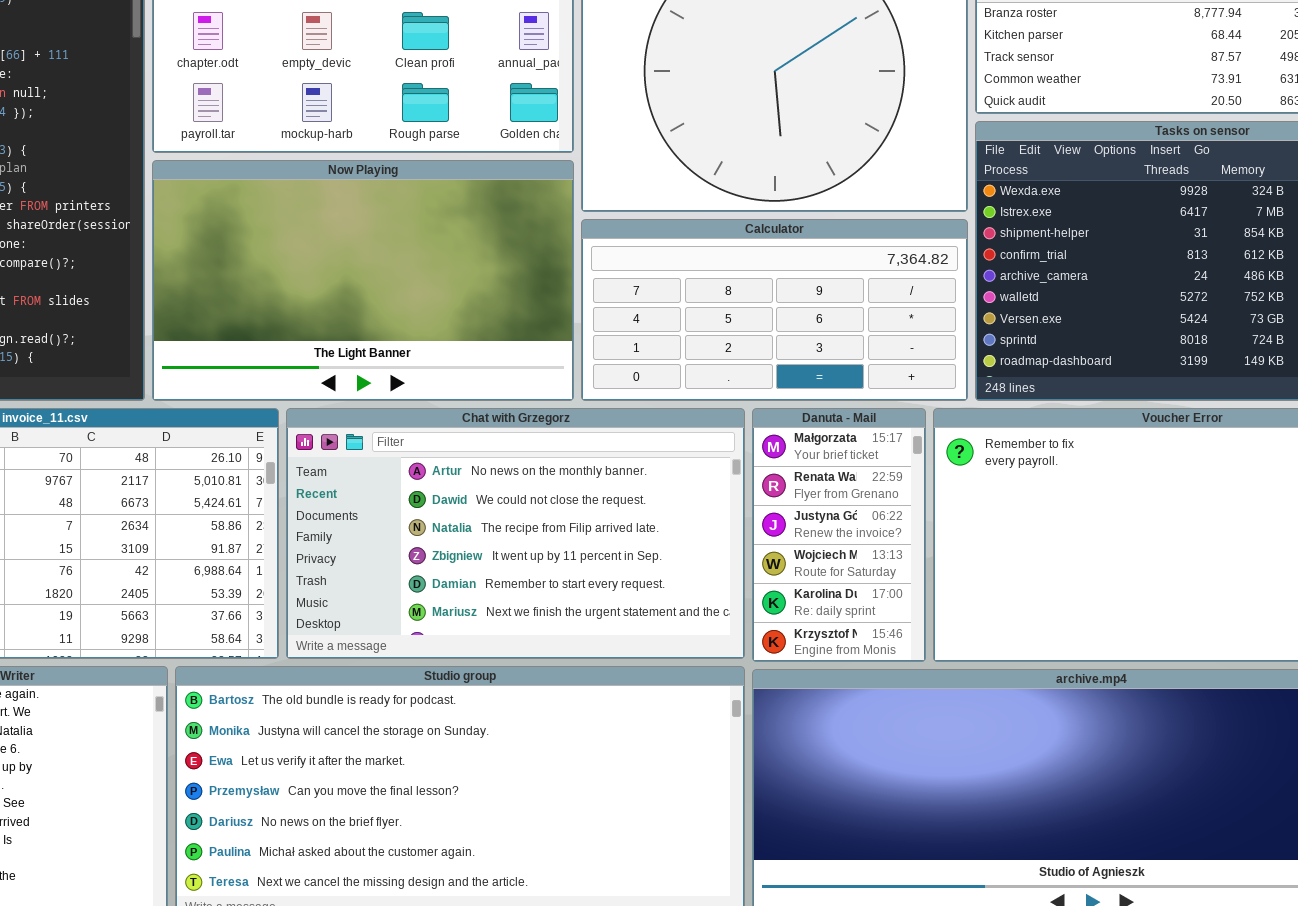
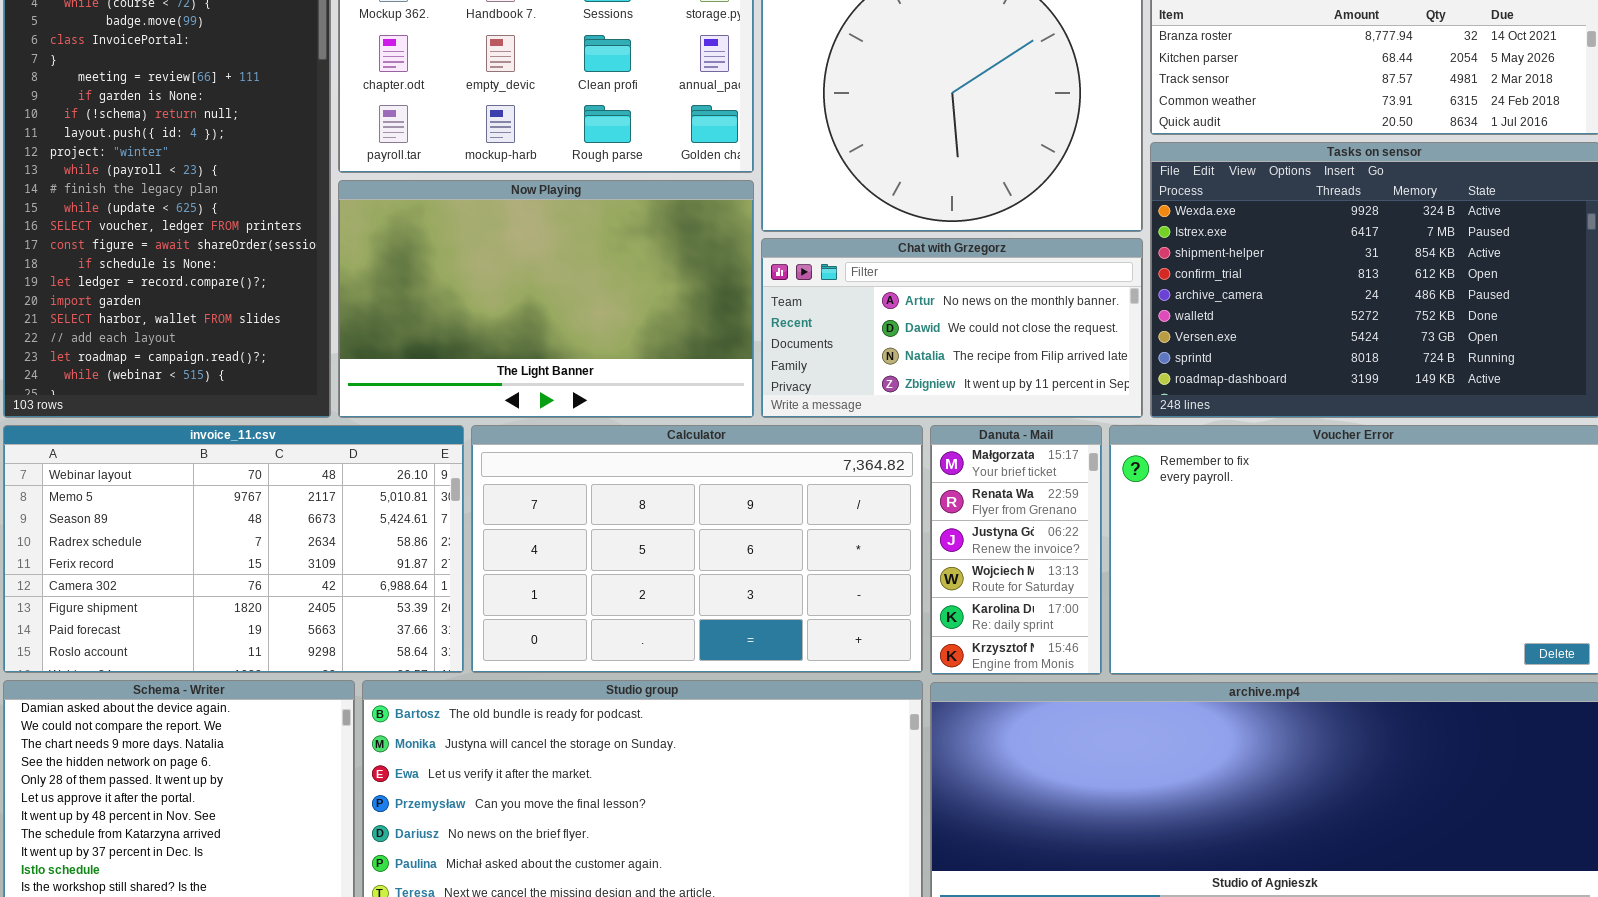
Calculator: [581,219,968,401] -> [471,425,923,673], moved, resized
Chat with Grzegorz: [286,408,745,659] -> [761,238,1143,418], moved, resized

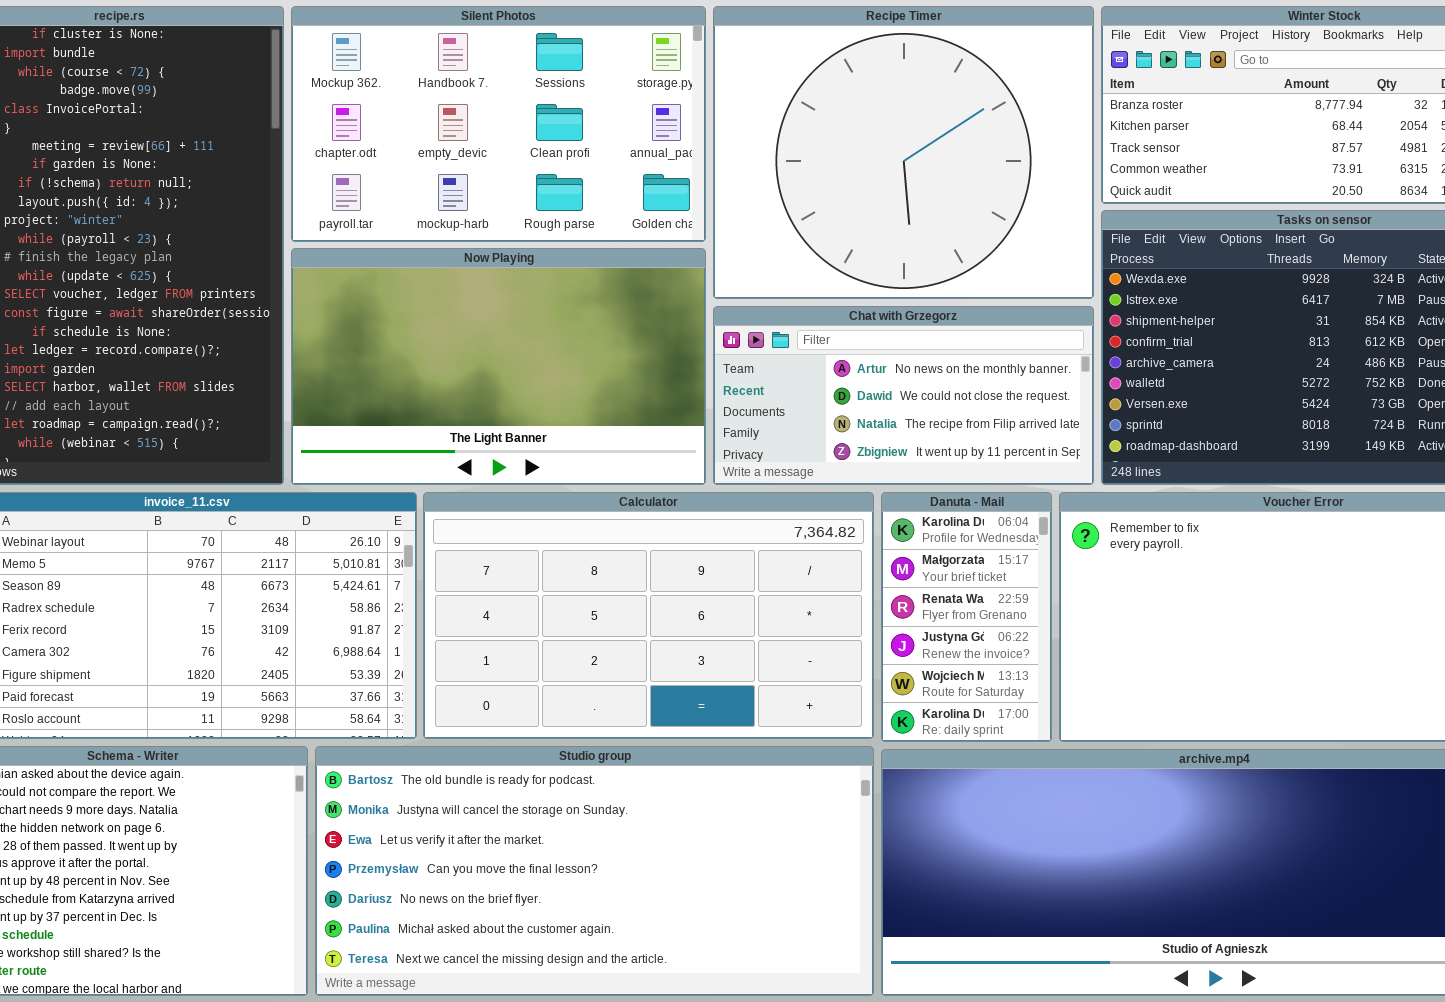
Danuta - Mail: [930,425,1102,675] -> [881,492,1052,742], scrolled up 1 row

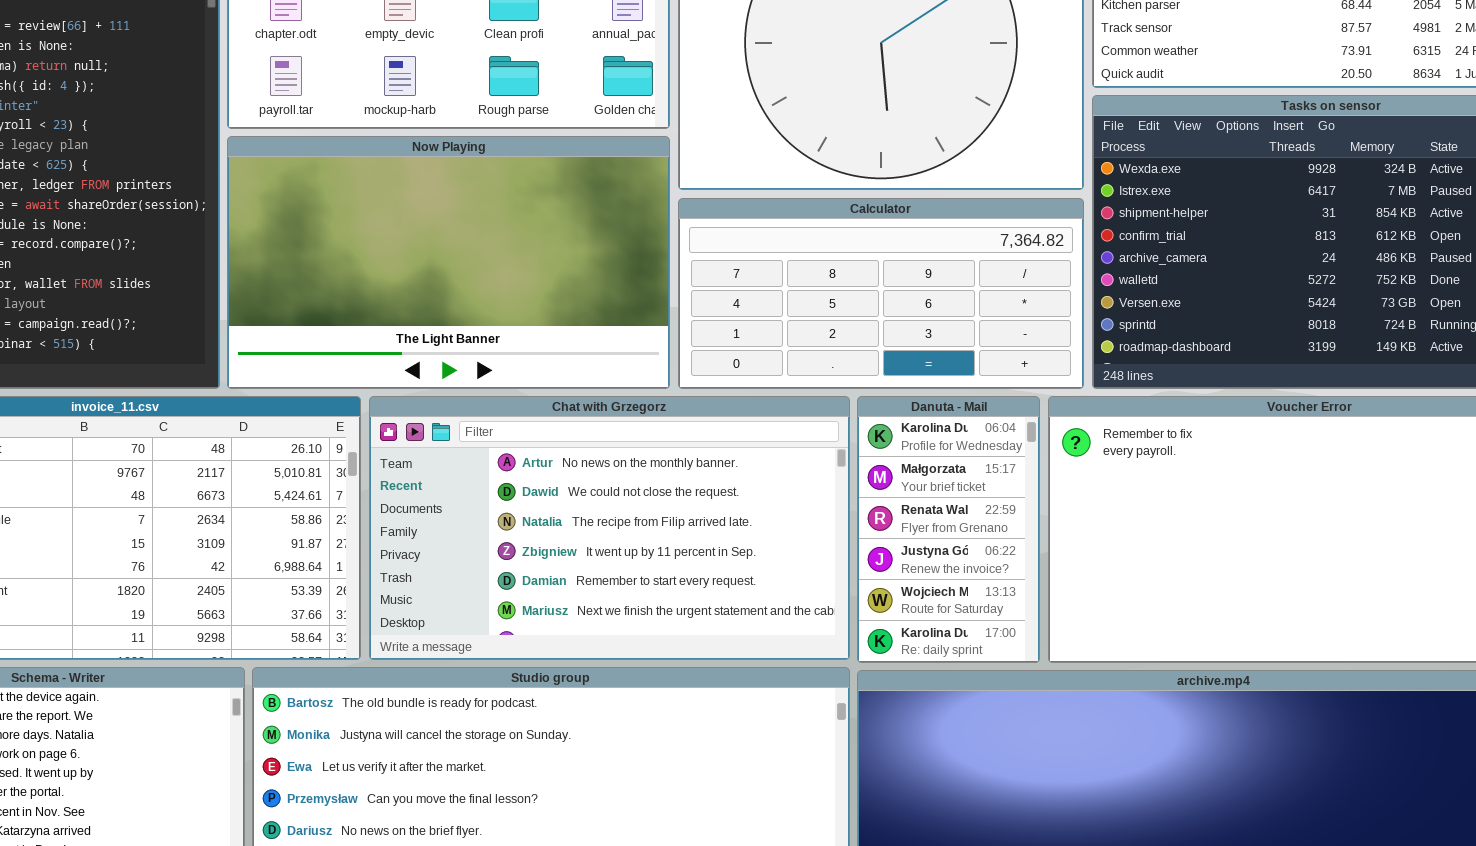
Chat with Grzegorz: [713,306,1094,485] -> [369,396,850,660], moved, resized
Calculator: [423,492,874,739] -> [678,198,1084,389], moved, resized

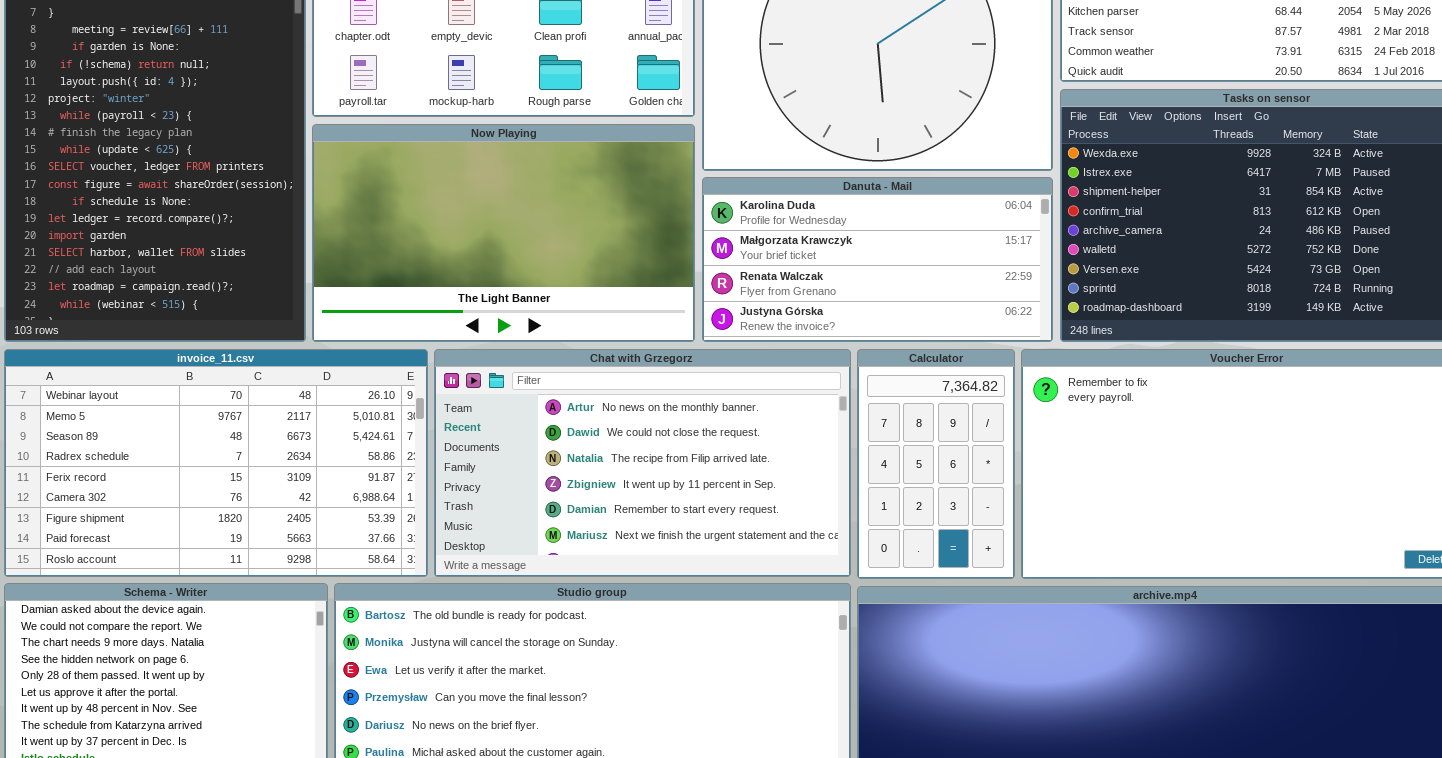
Calculator: [678,198,1084,389] -> [857,349,1015,579], moved, resized
Danuta - Mail: [857,396,1040,663] -> [702,177,1053,342], moved, resized

